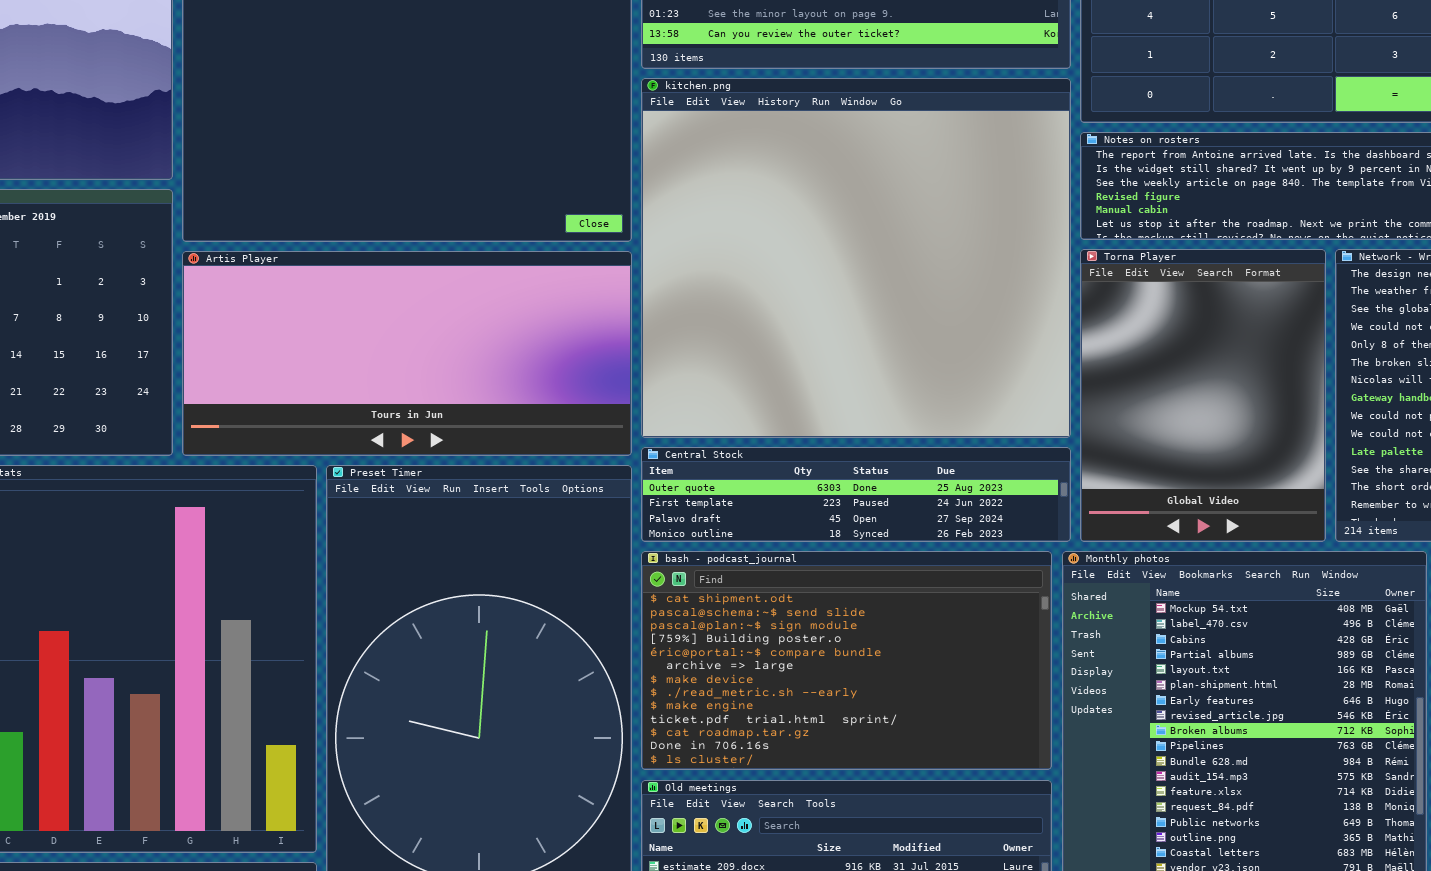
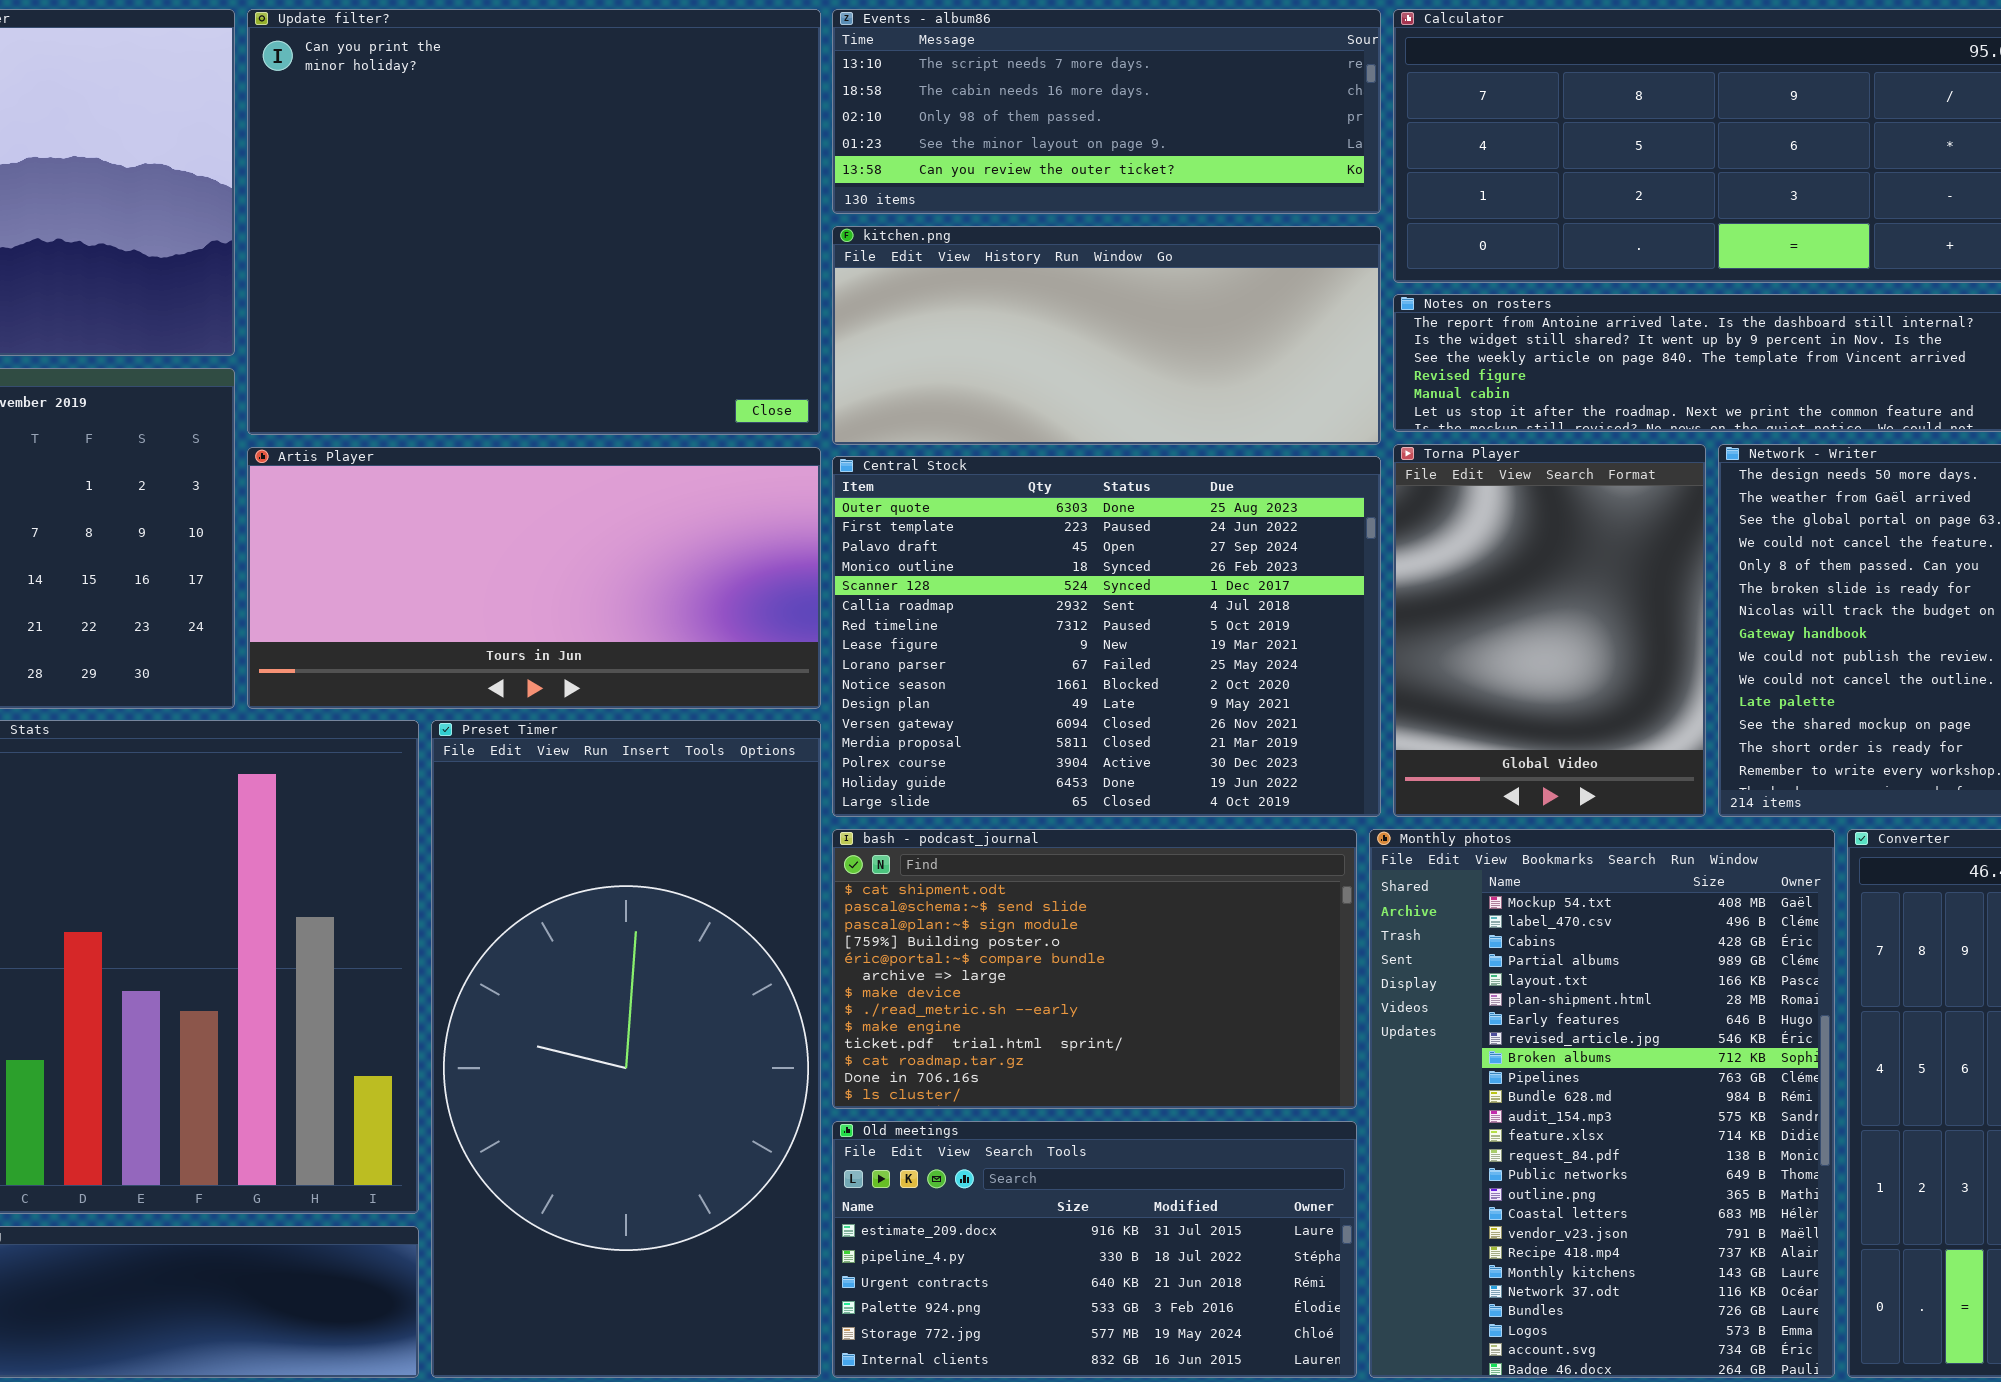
kitchen.png: [641,78,1071,438] -> [832,226,1381,445], resized
Central Stock: [641,447,1071,542] -> [832,456,1381,817], resized

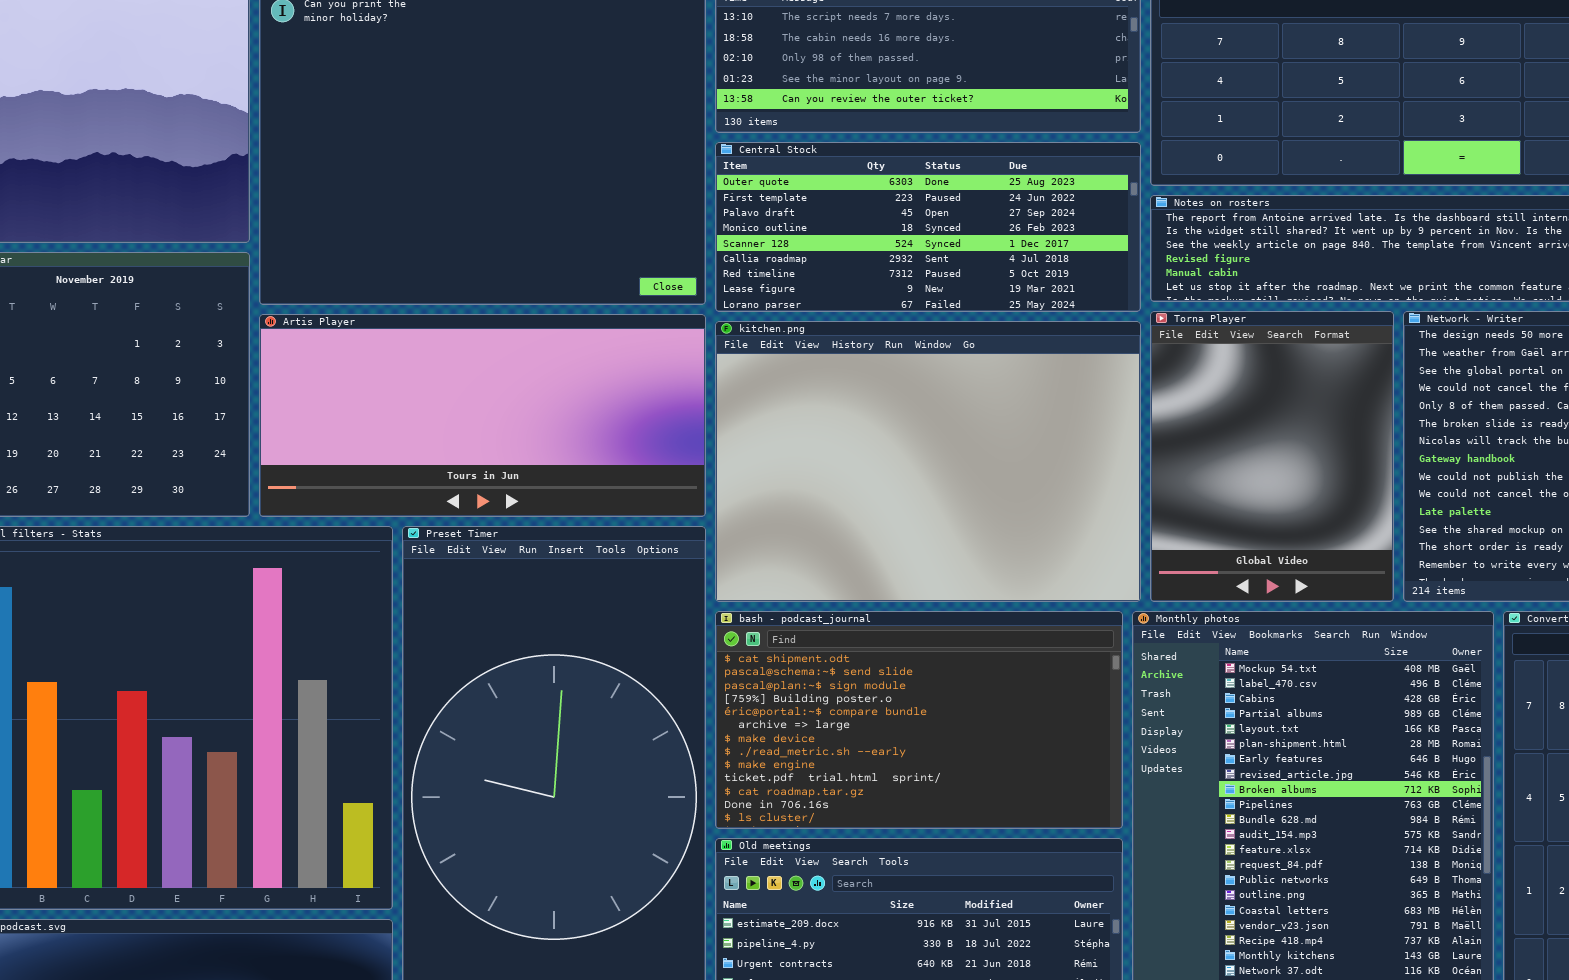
kitchen.png: [832,226,1381,445] -> [715,321,1141,602], moved, resized
Central Stock: [832,456,1381,817] -> [715,142,1141,312], moved, resized

